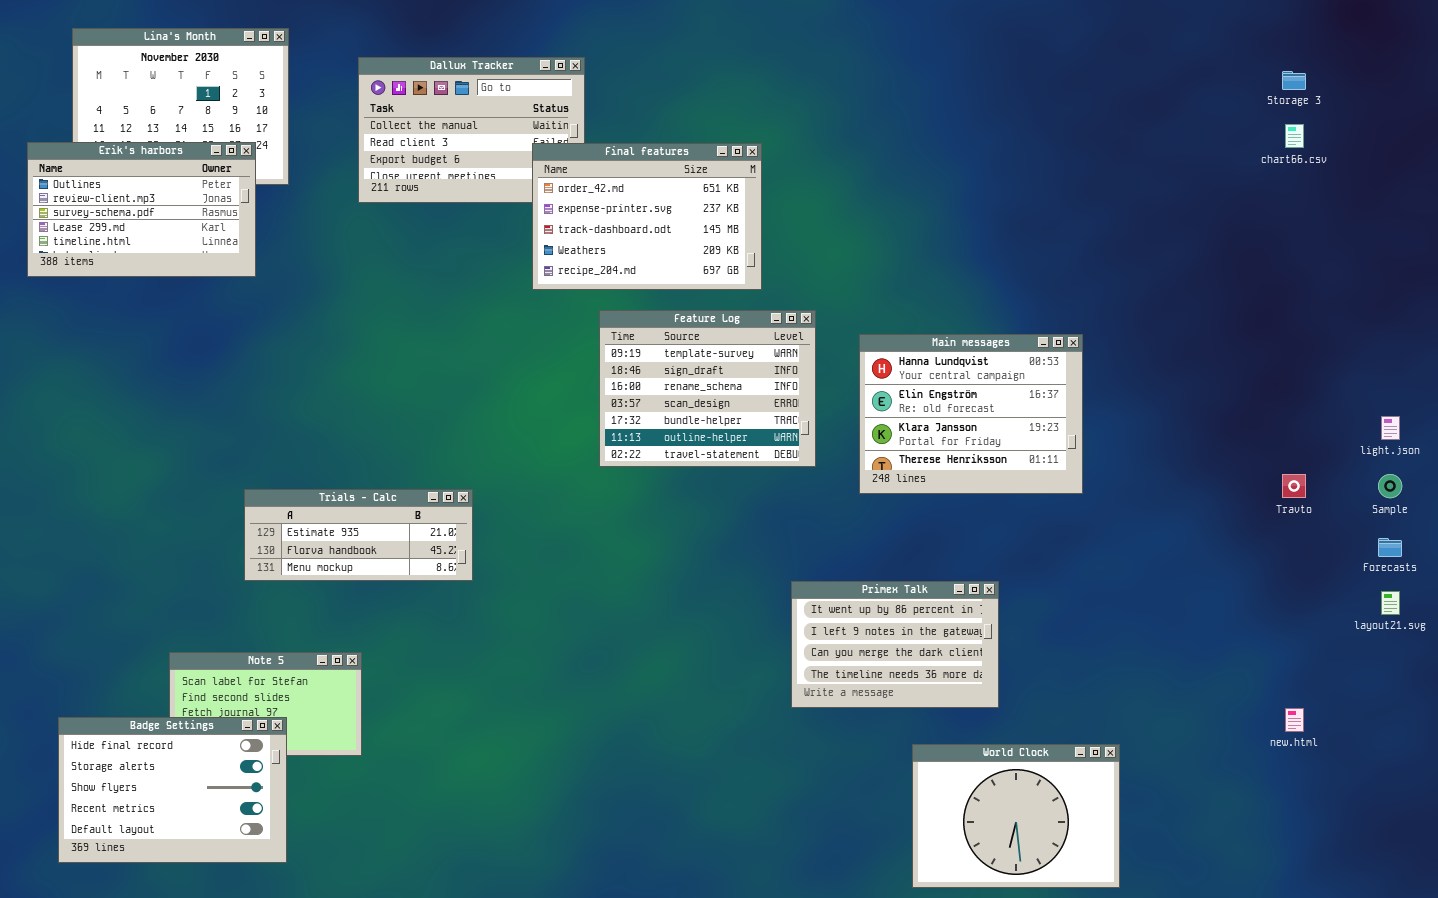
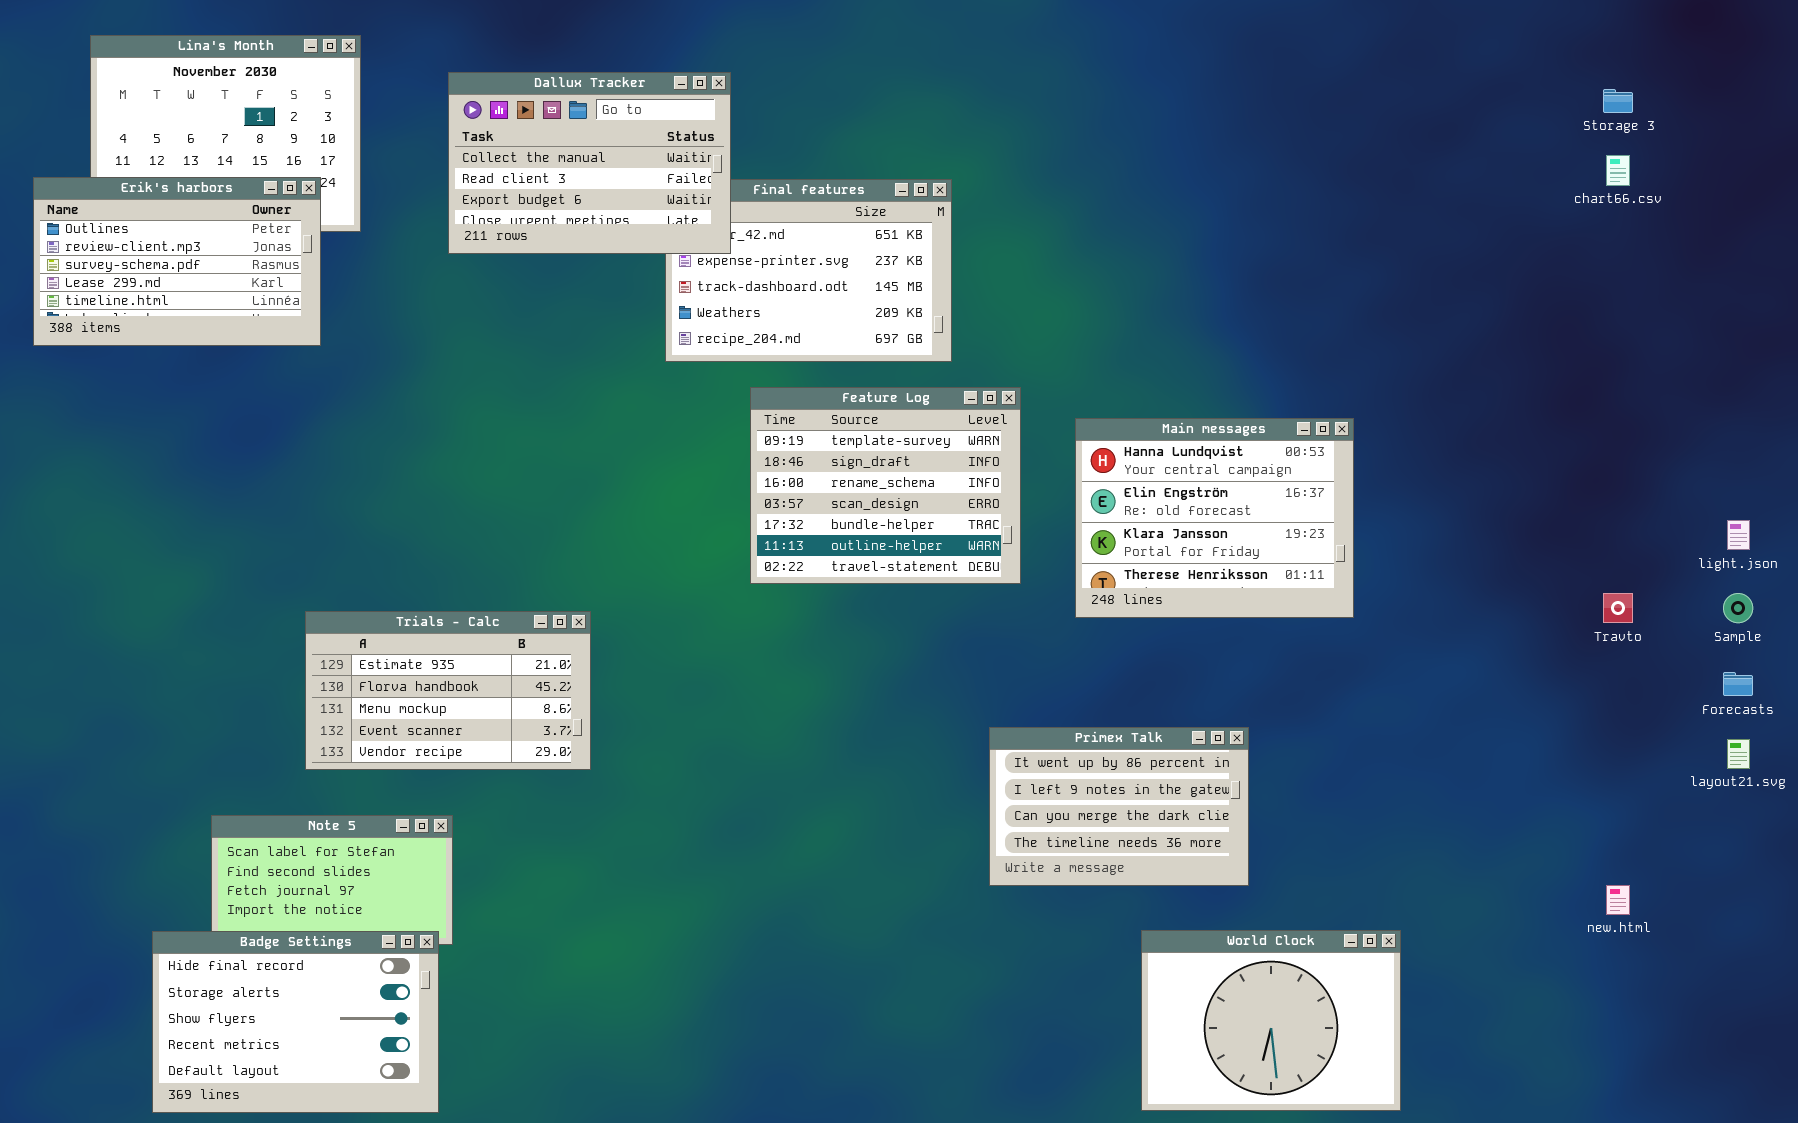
Dallux Tracker: [358,57,585,203] -> [448,72,731,254], raised
Trials - Calc: [244,489,473,581] -> [305,611,591,770], resized
Badge Settings: [58,717,287,863] -> [152,931,439,1113], moved

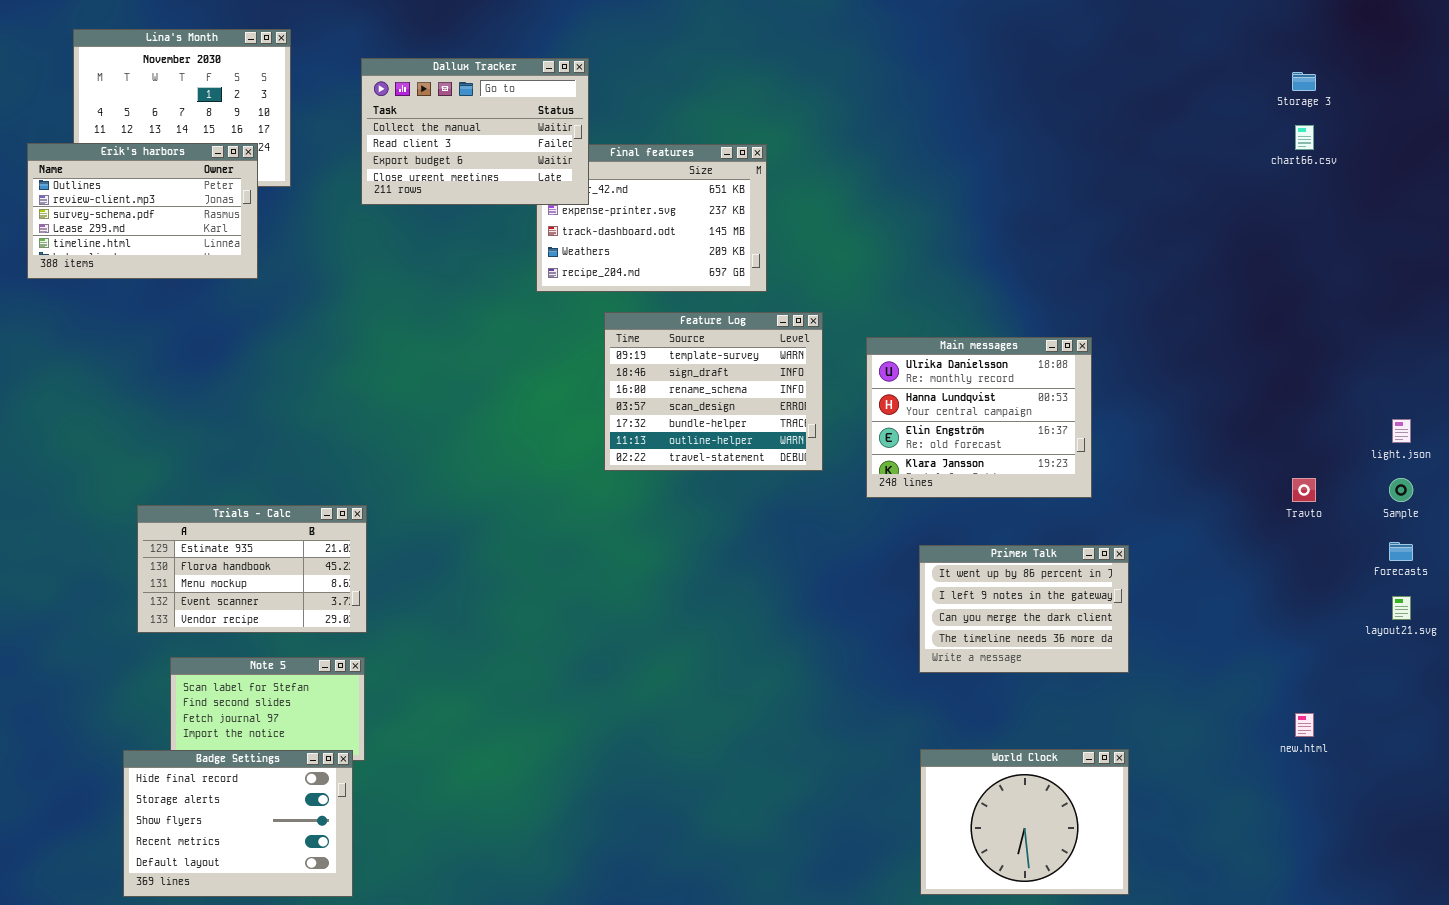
Main messages: [1075,418,1354,618] -> [866,337,1092,498], scrolled up 1 row
Trials - Calc: [305,611,591,770] -> [137,505,367,633], moved
Primex Talk: [989,727,1249,886] -> [919,545,1129,673], moved

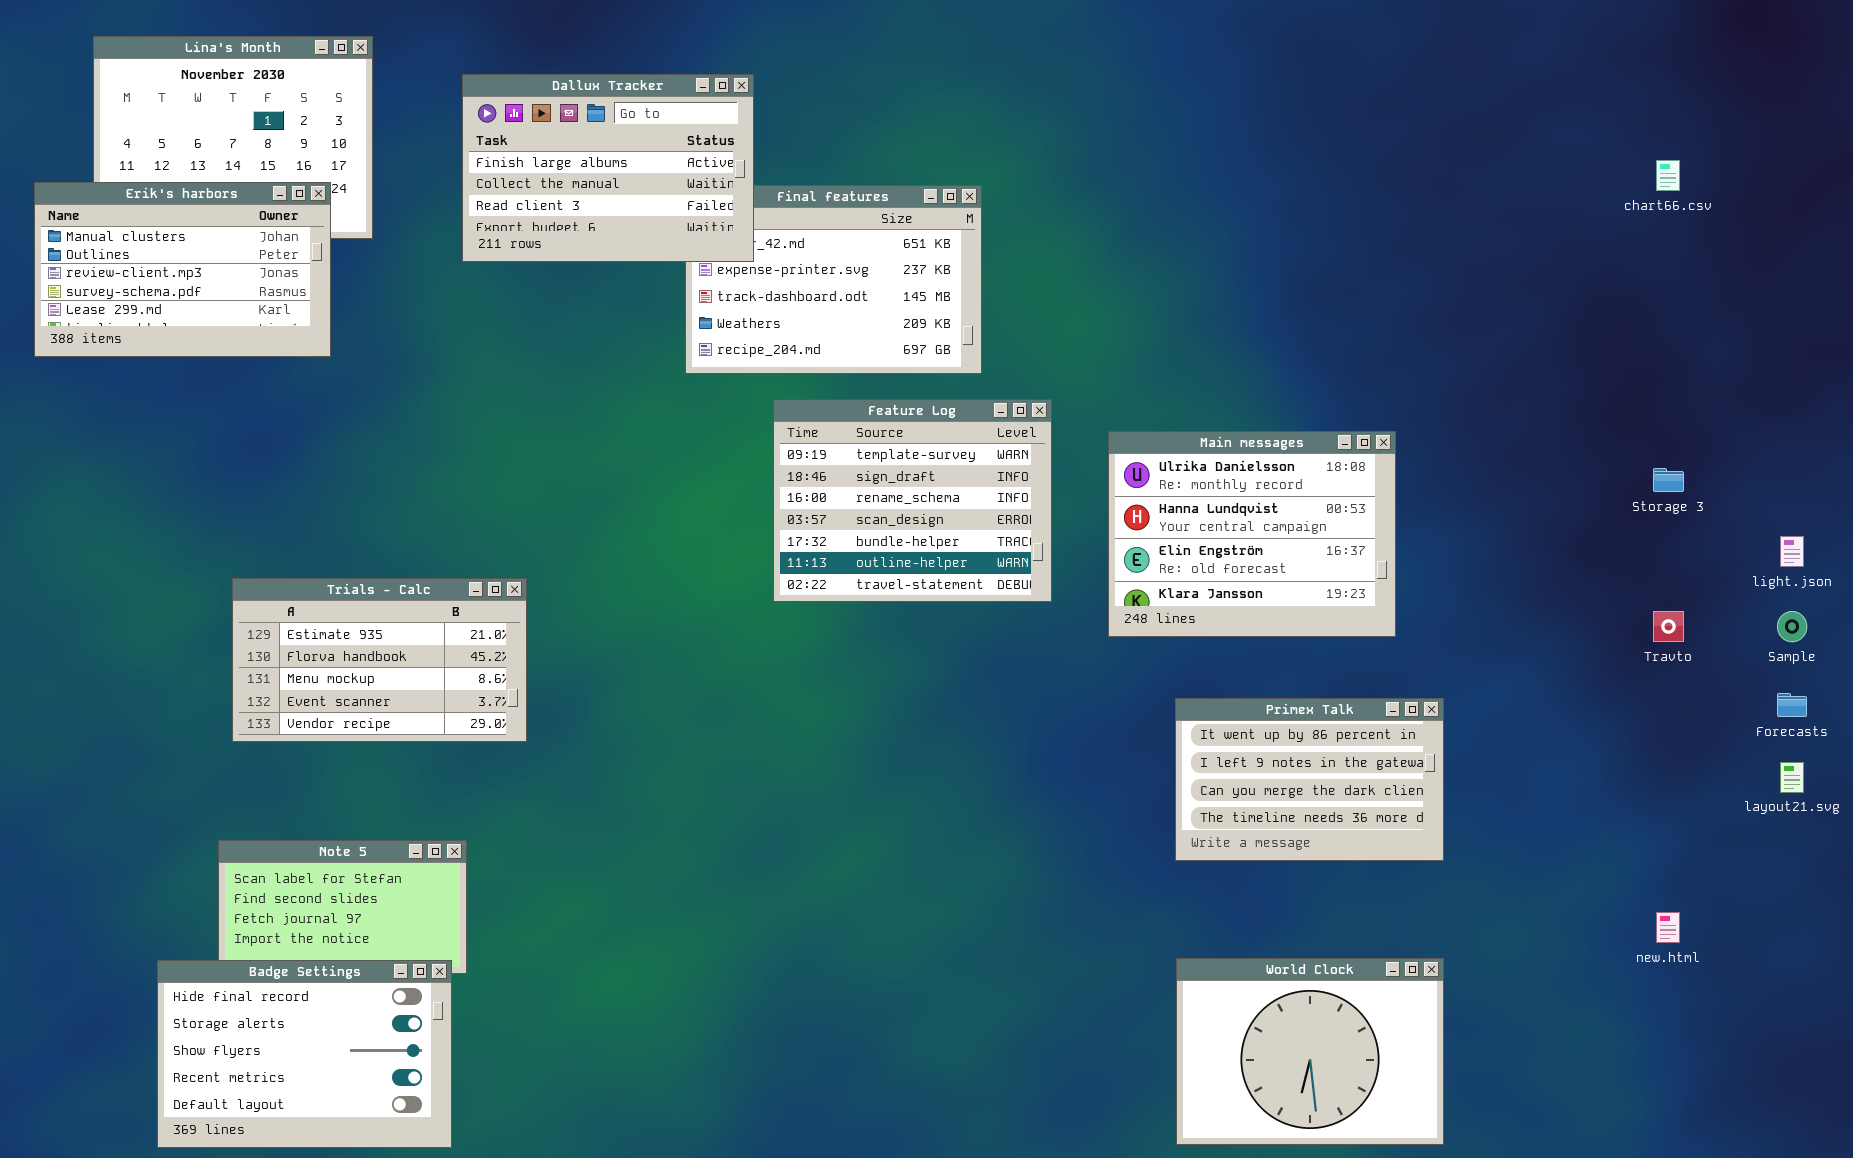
Dallux Tracker: [361,58,589,205] -> [462,74,754,262], scrolled up 1 row
Storage 3: [1292,72,1316,91] -> [1653,468,1684,492], moved
Erik's harbors: [27,143,258,279] -> [34,182,331,357], scrolled up 1 row
Trials - Calc: [137,505,367,633] -> [232,578,527,742], moved

